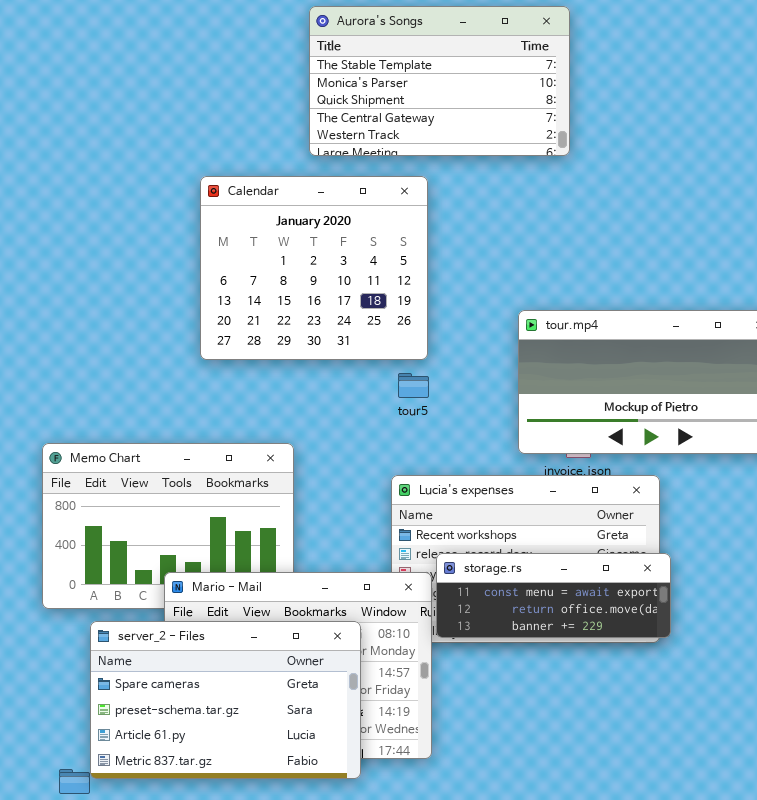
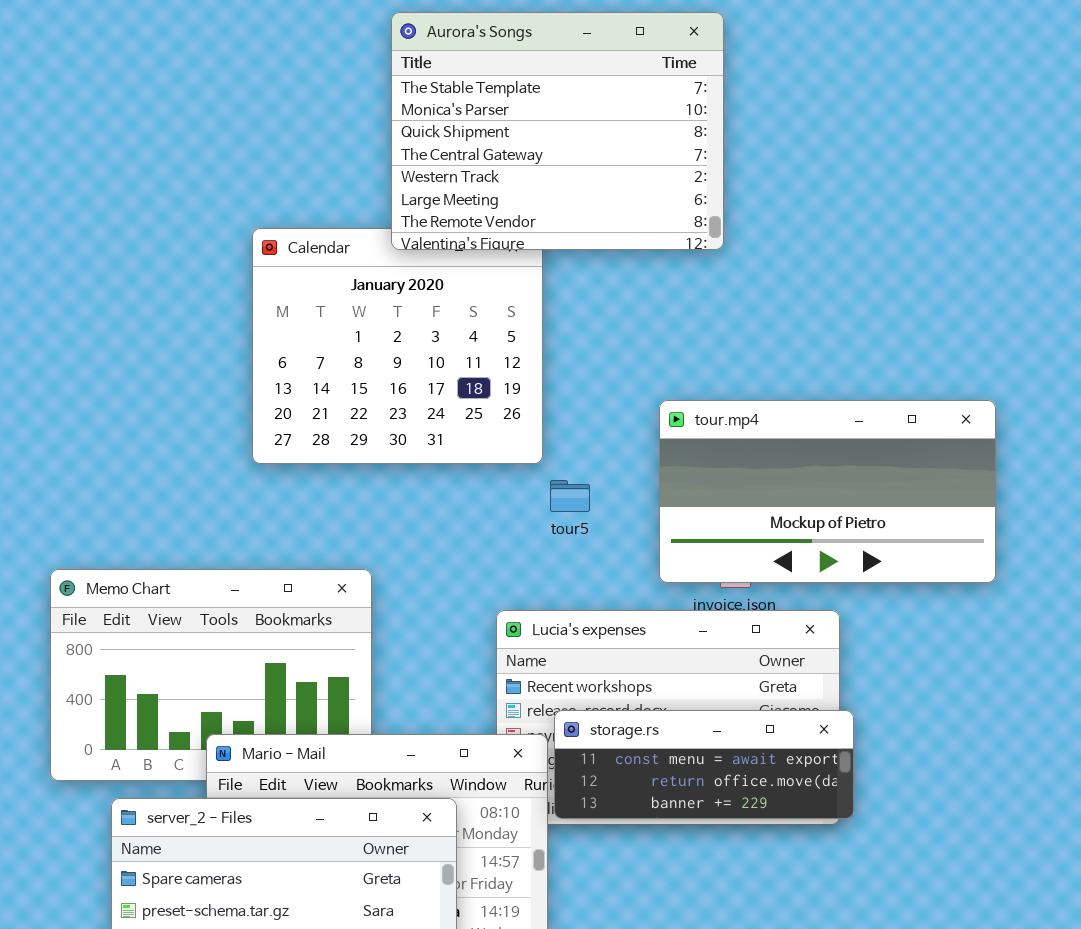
Aurora's Songs: [309,6,570,156] -> [391,12,724,250], resized
tour5: [398,373,429,398] -> [550,480,590,512], moved

